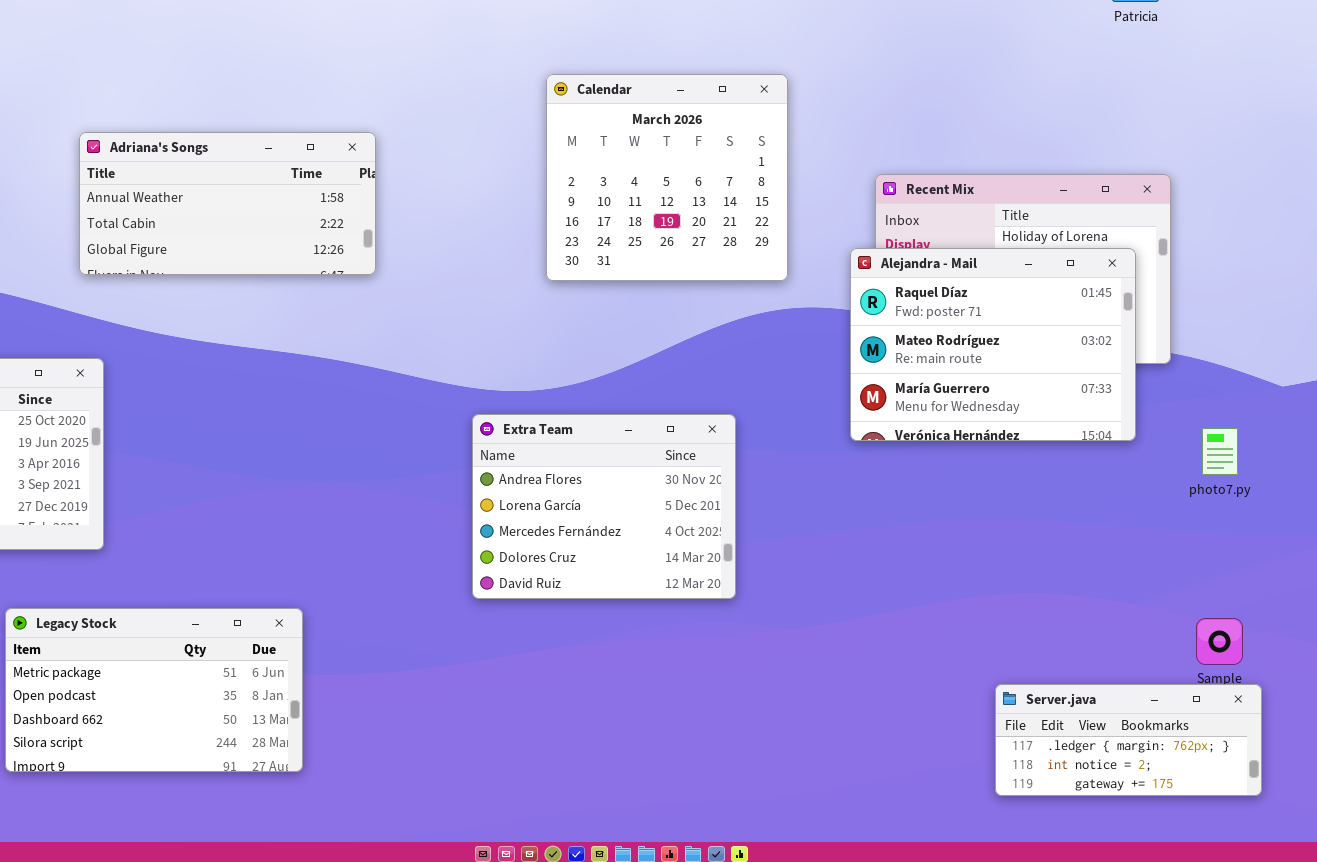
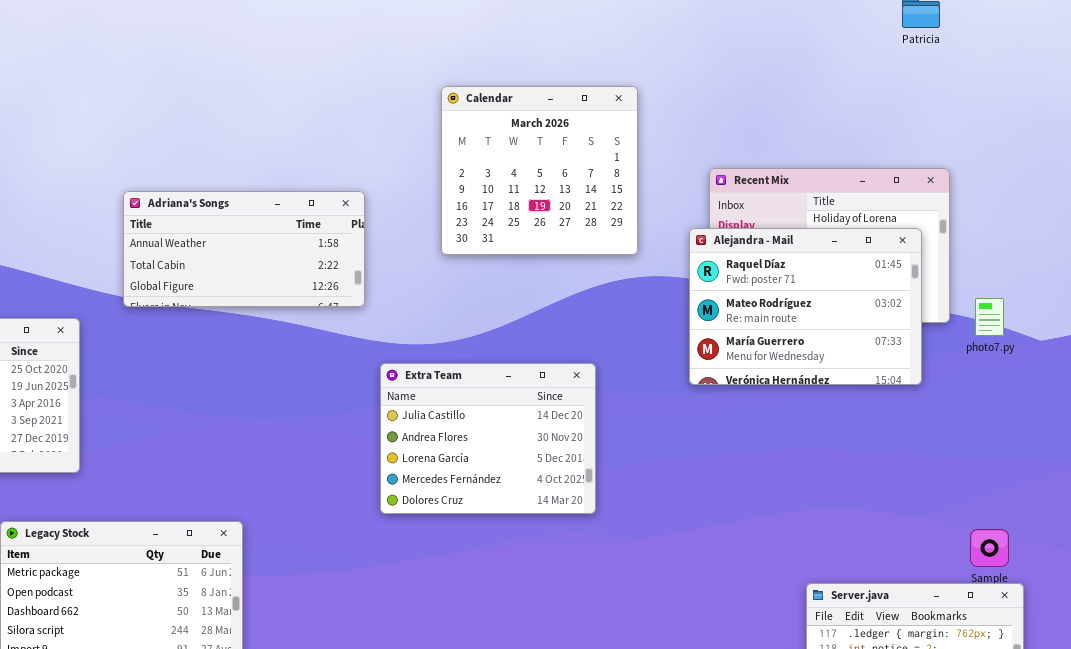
Adriana's Songs: [79,132,376,275] -> [123,191,365,307], moved
Extra Team: [472,414,736,599] -> [380,363,596,514], scrolled up 1 row
photo7.py: [1202,428,1238,475] -> [975,298,1004,336], moved

